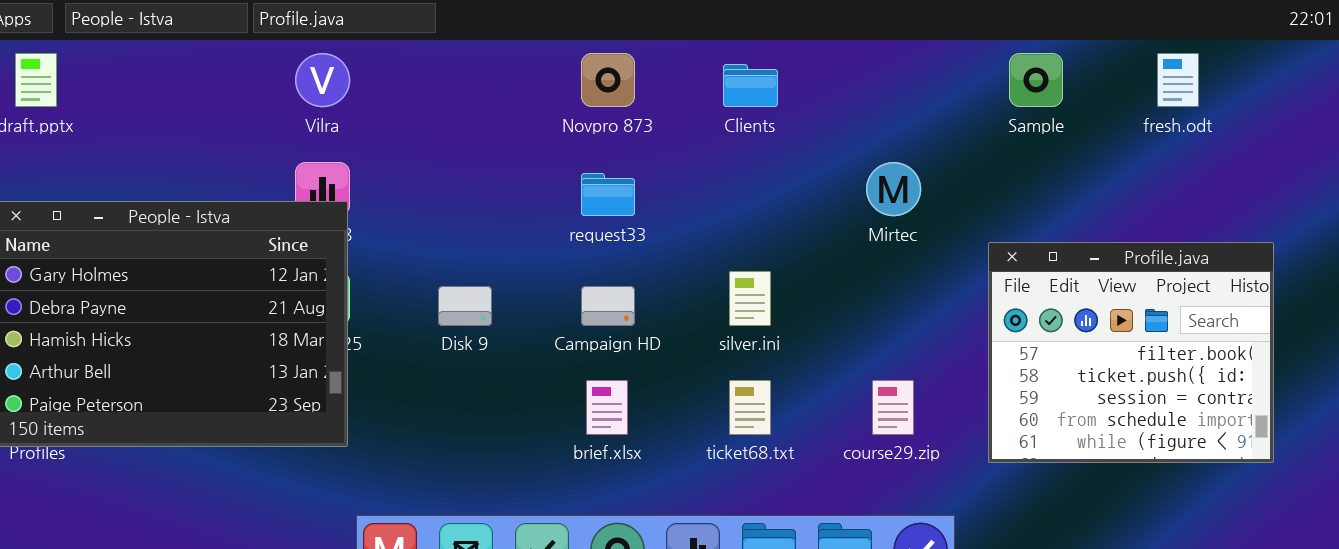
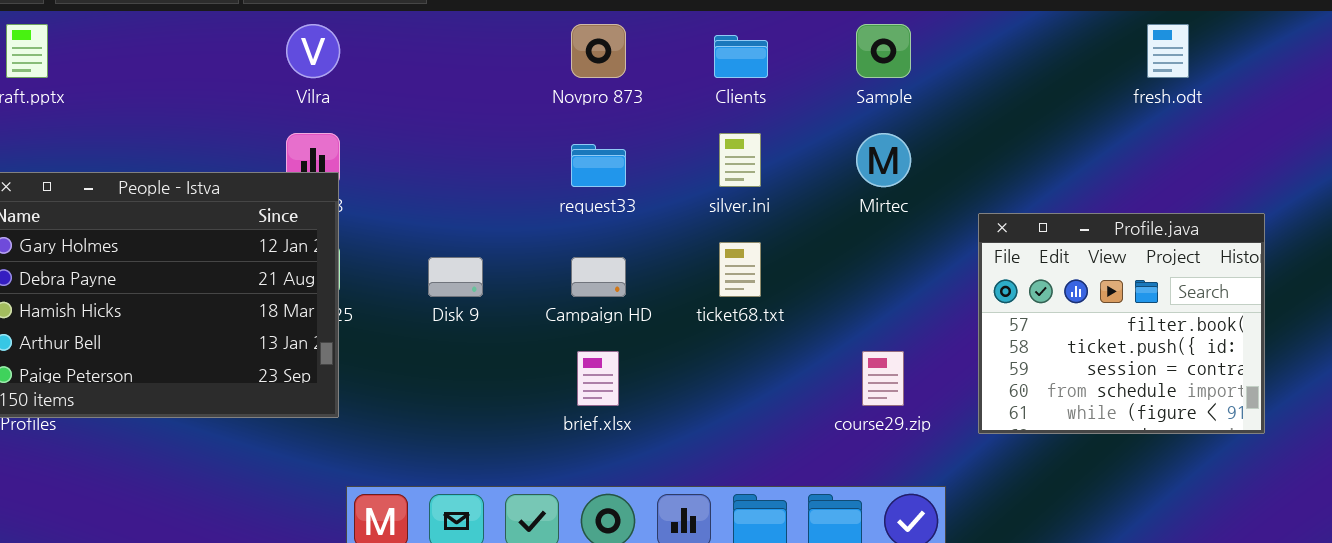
Sample: [1009,53,1063,107] -> [856,24,911,78], moved
silver.ini: [729,271,771,326] -> [719,133,761,187], moved
ticket68.txt: [729,380,771,435] -> [719,242,761,297], moved

